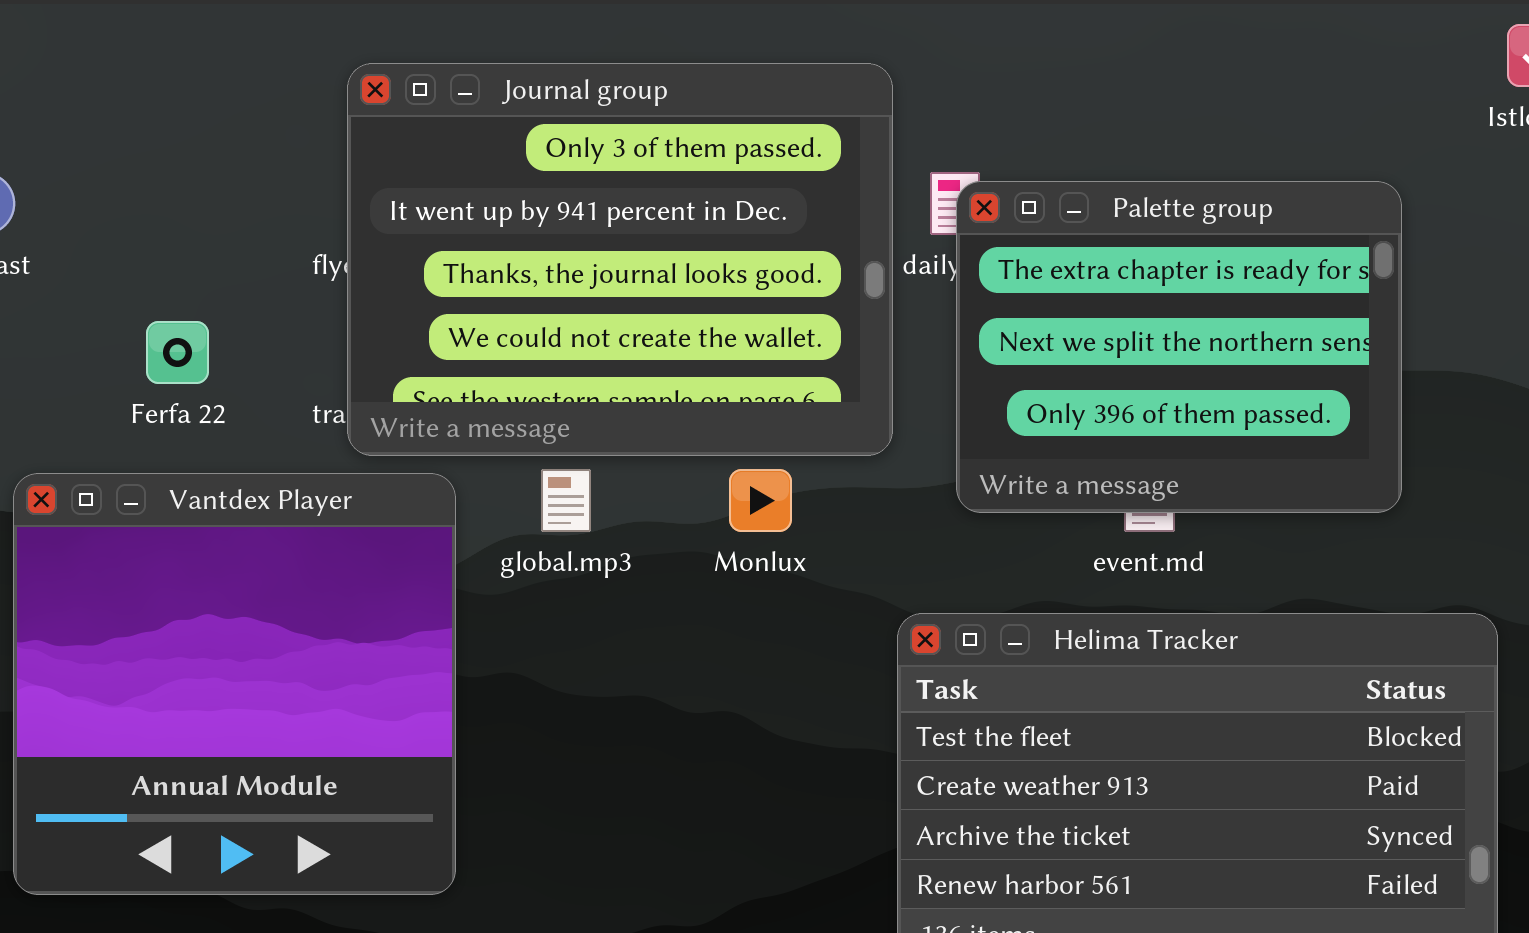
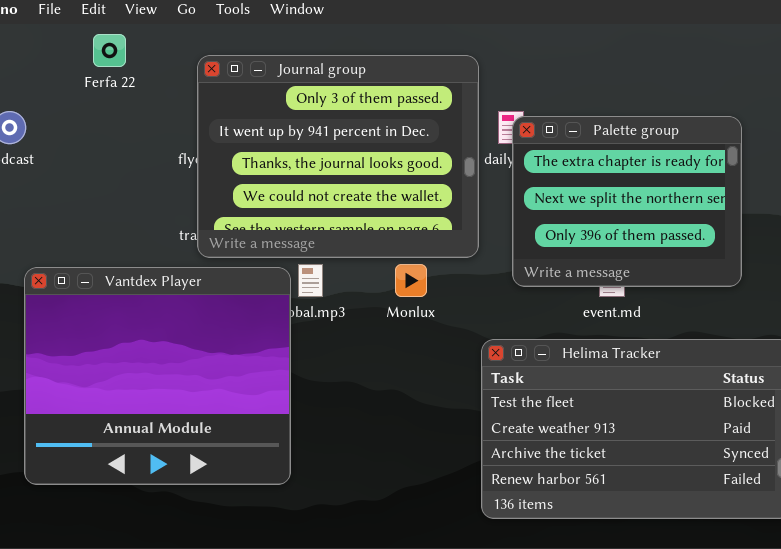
Ferfa 22: [146,321,209,384] -> [93,34,126,67], moved
Vantdex Player: [13,473,456,895] -> [24,267,291,485], resized

